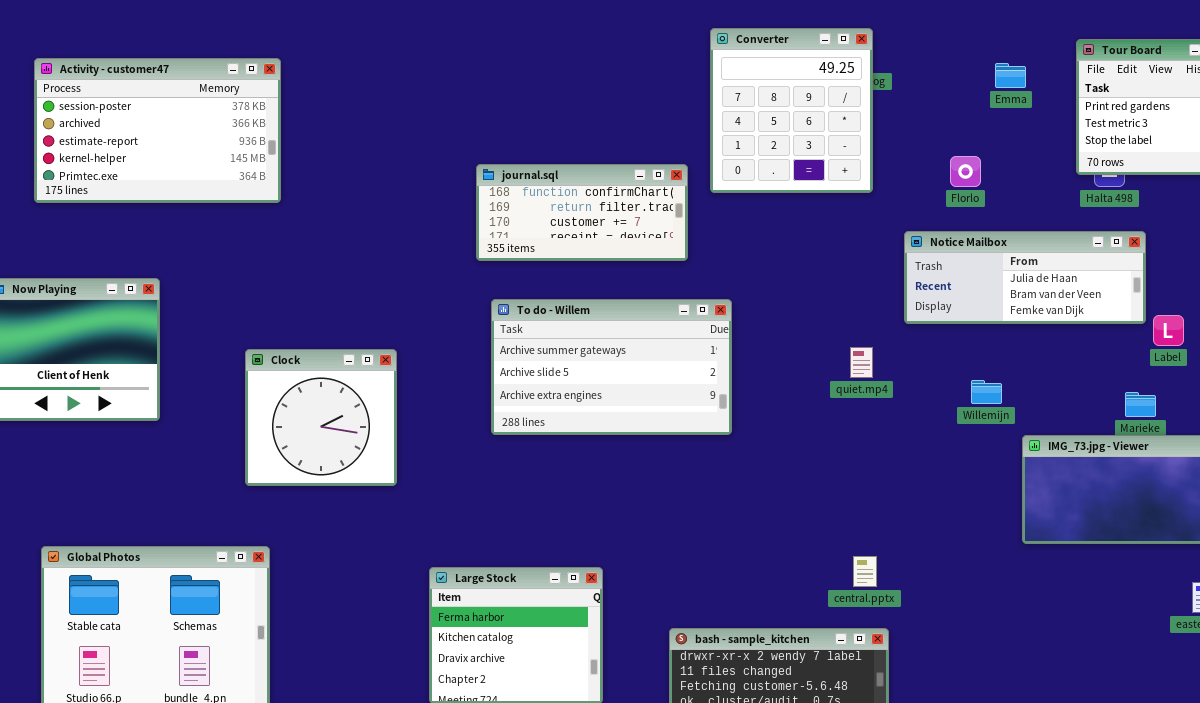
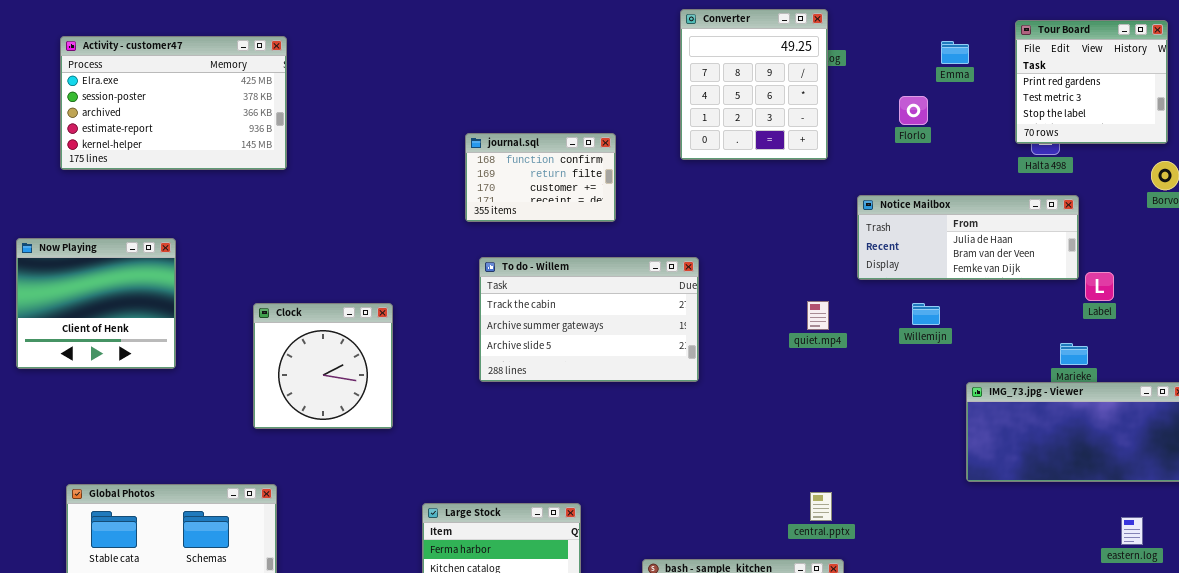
Activity - customer47: [34,58,281,203] -> [60,36,287,170], scrolled up 1 row
Florlo: [950,156,981,187] -> [899,96,928,125], moved
journal.sql: [476,164,688,261] -> [465,133,616,222], resized
To do - Willem: [491,299,732,435] -> [479,257,699,382], scrolled up 1 row
Willemijn: [971,380,1002,404] -> [912,303,940,325], moved

